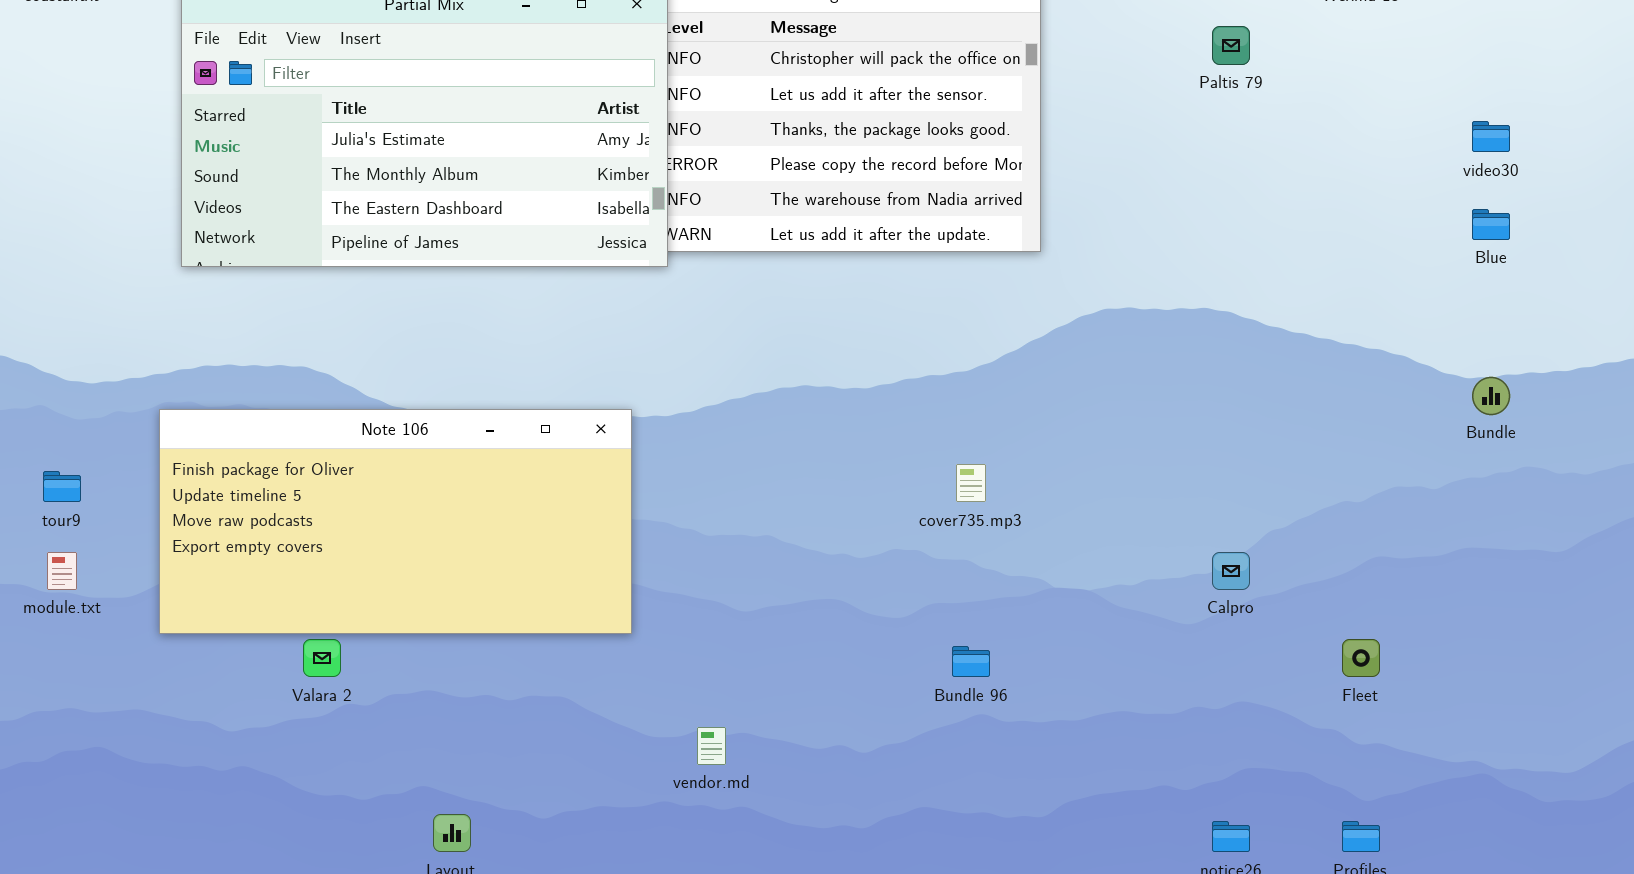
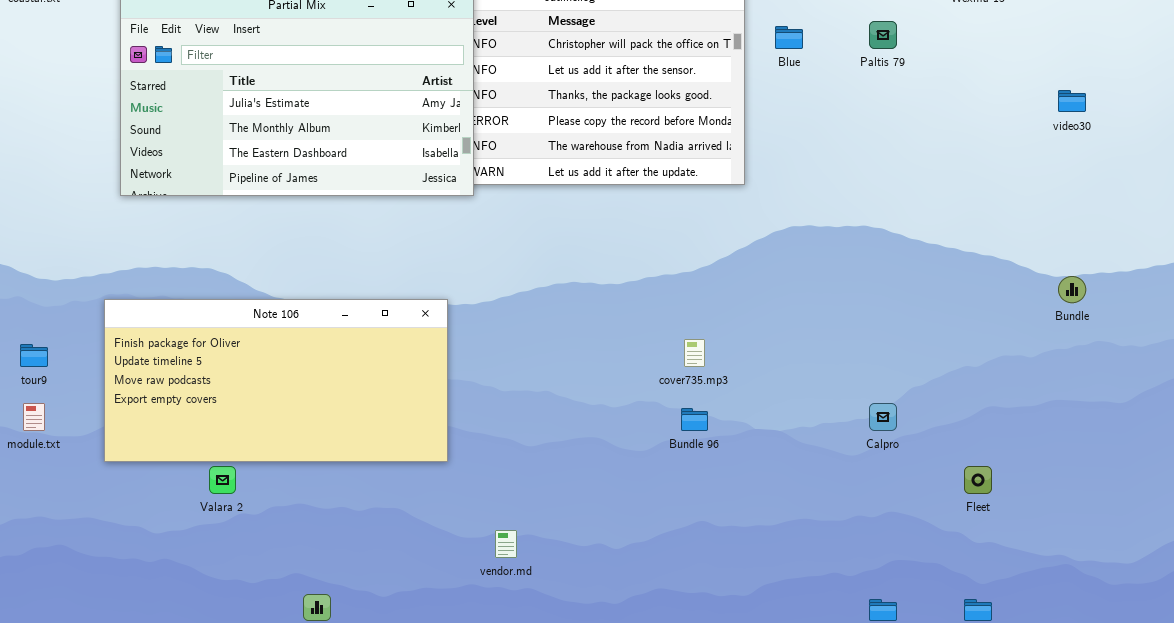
Blue: [1472,209,1510,240] -> [775,26,803,49], moved
Bundle 96: [952,646,990,677] -> [681,408,708,431], moved

